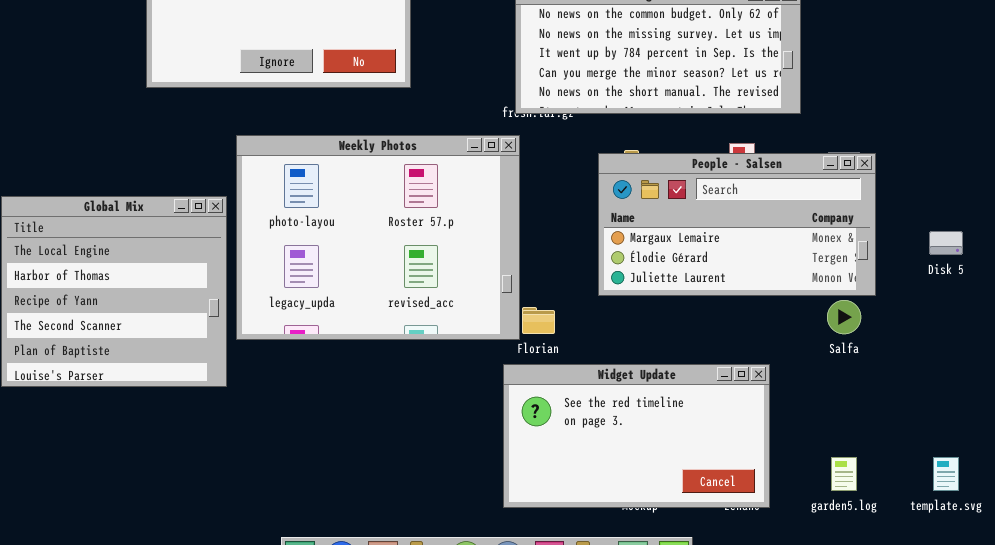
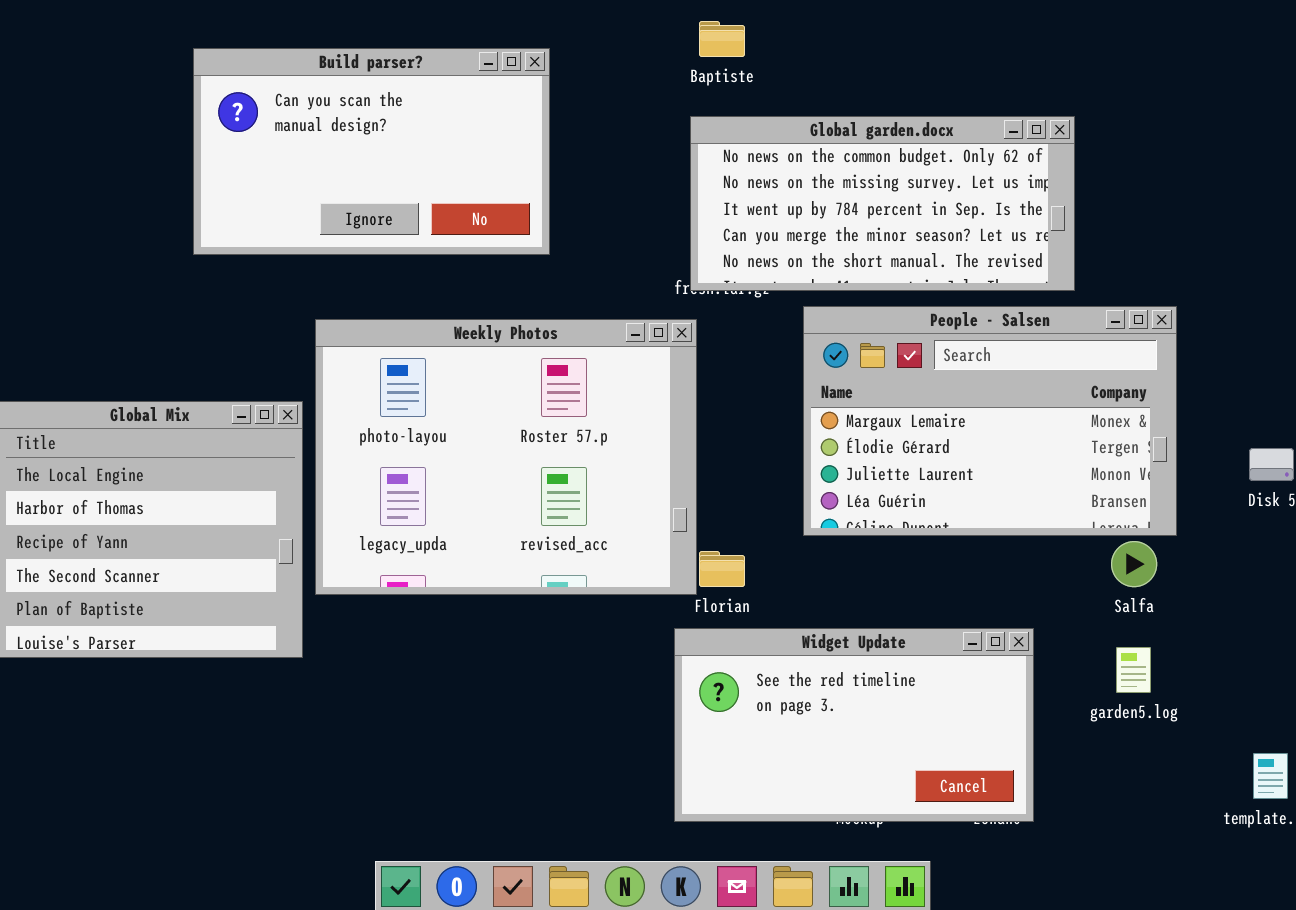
People - Salsen: [598,153,876,296] -> [803,306,1177,536], resized
garden5.log: [831,457,857,491] -> [1116,647,1151,693], moved

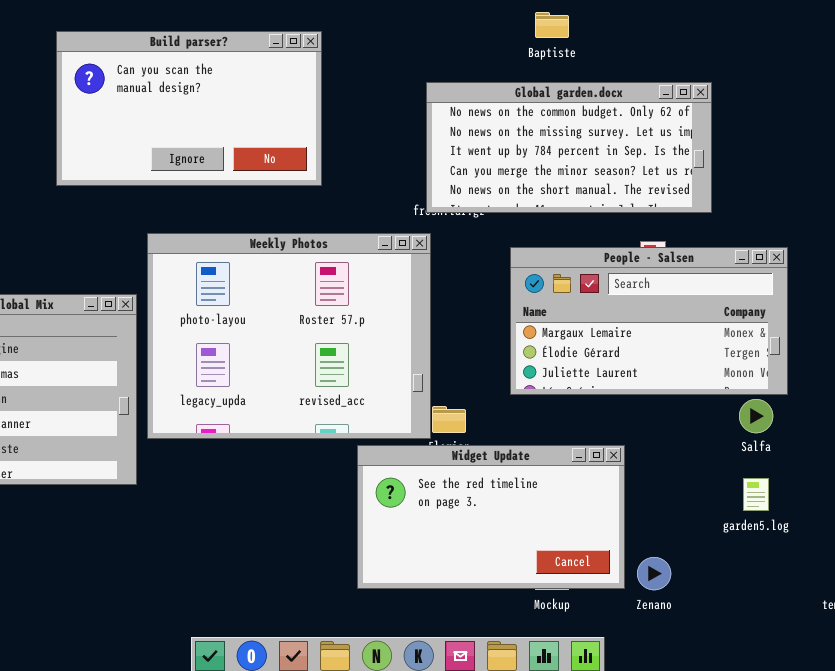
Baptiste: [699,21,745,57] -> [535,12,569,38], moved
People - Salsen: [803,306,1177,536] -> [510,247,788,395], resized
Widget Update: [674,628,1034,822] -> [357,445,625,589], moved

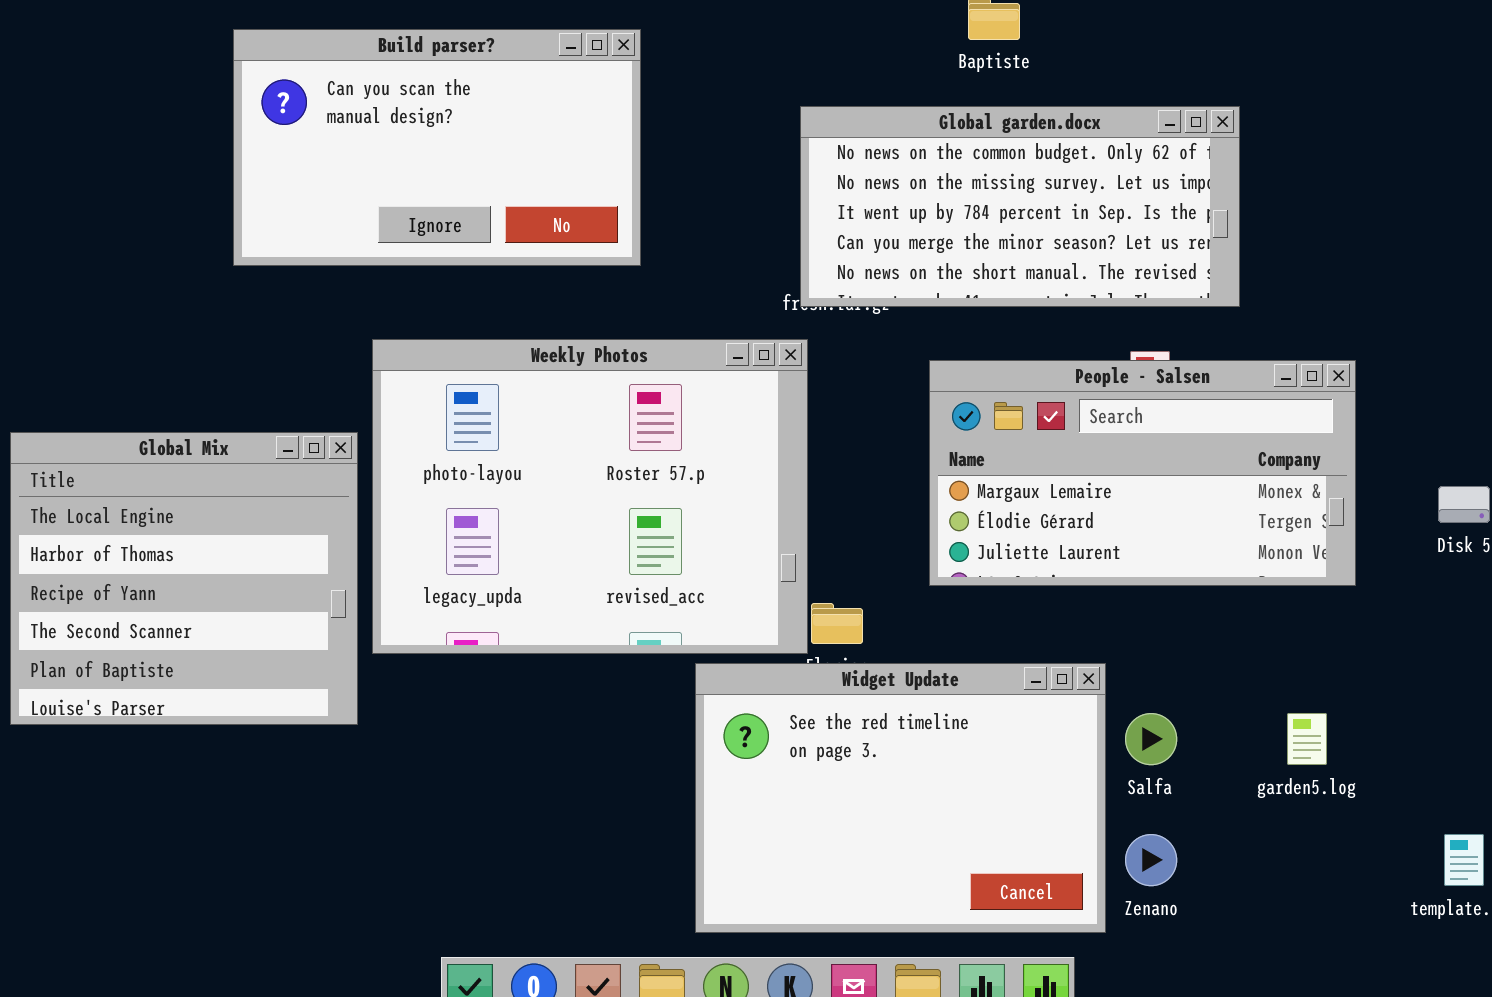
Salfa: [739,399,773,433] -> [1125,713,1177,765], moved
Widget Update: [357,445,625,589] -> [695,663,1106,933], resized

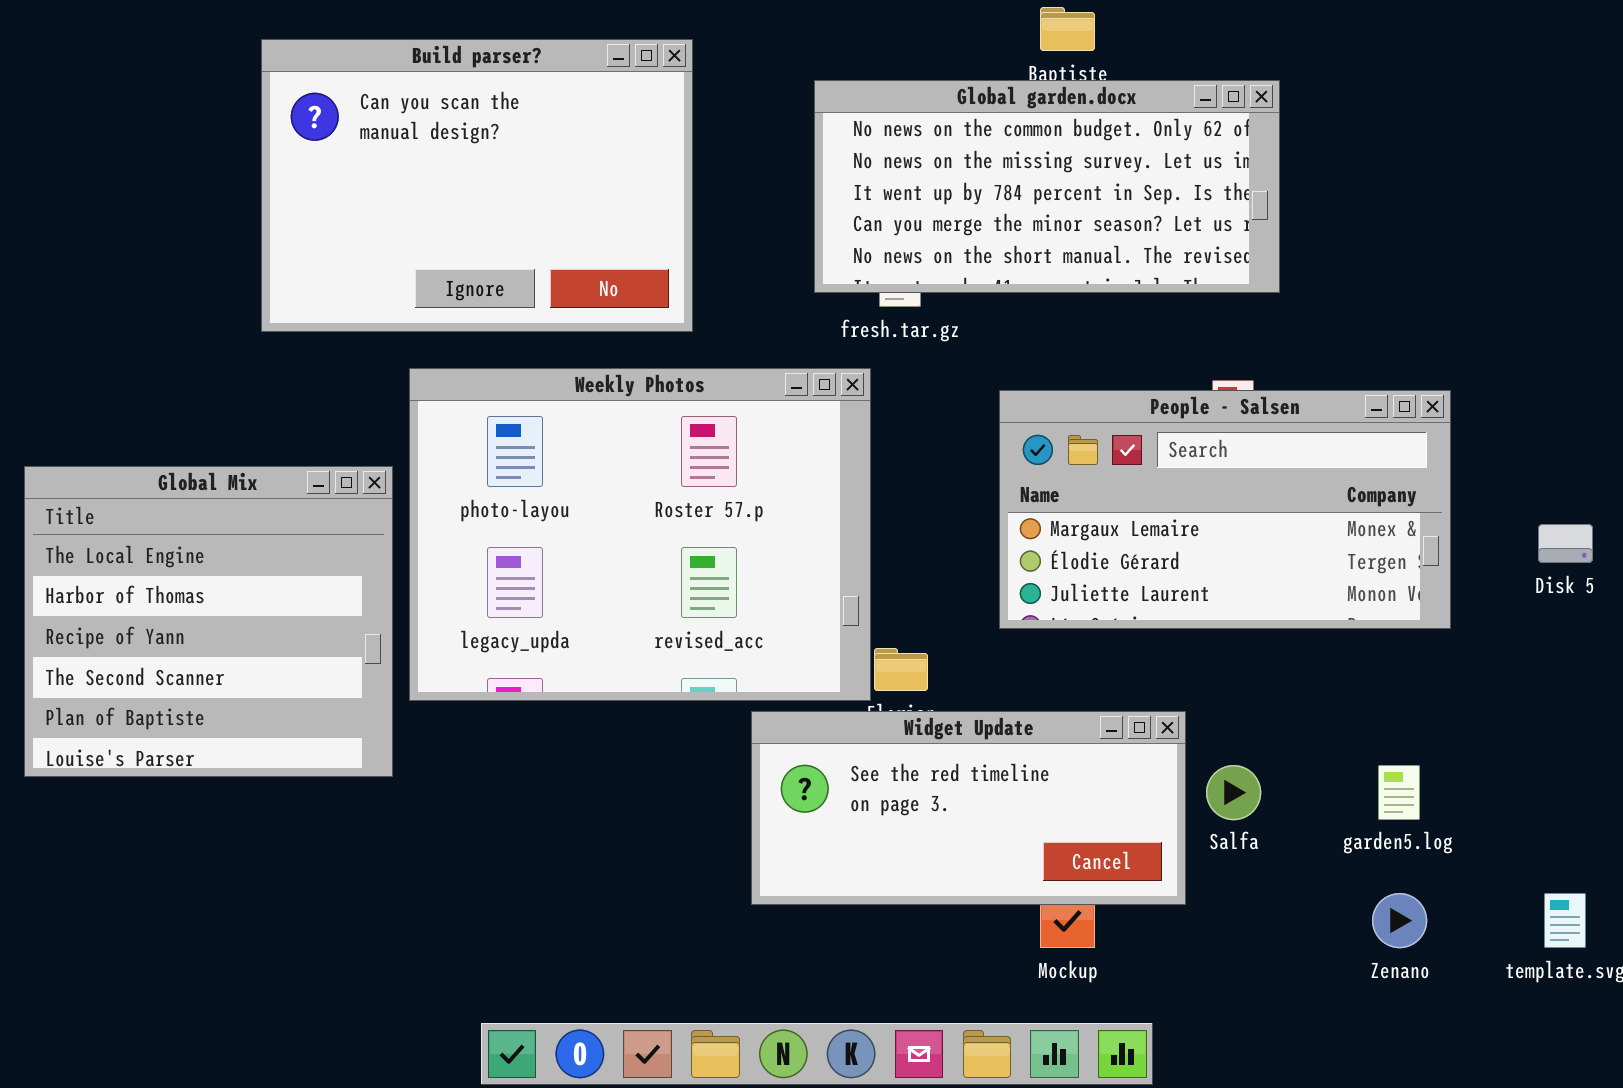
Build parser?: [233,29,641,266] -> [261,39,693,332], resized
Global garden.docx: [800,106,1240,307] -> [814,80,1280,293], moved
Widget Update: [695,663,1106,933] -> [751,711,1186,905], resized
Zenano: [1125,834,1177,886] -> [1372,893,1427,948], moved

